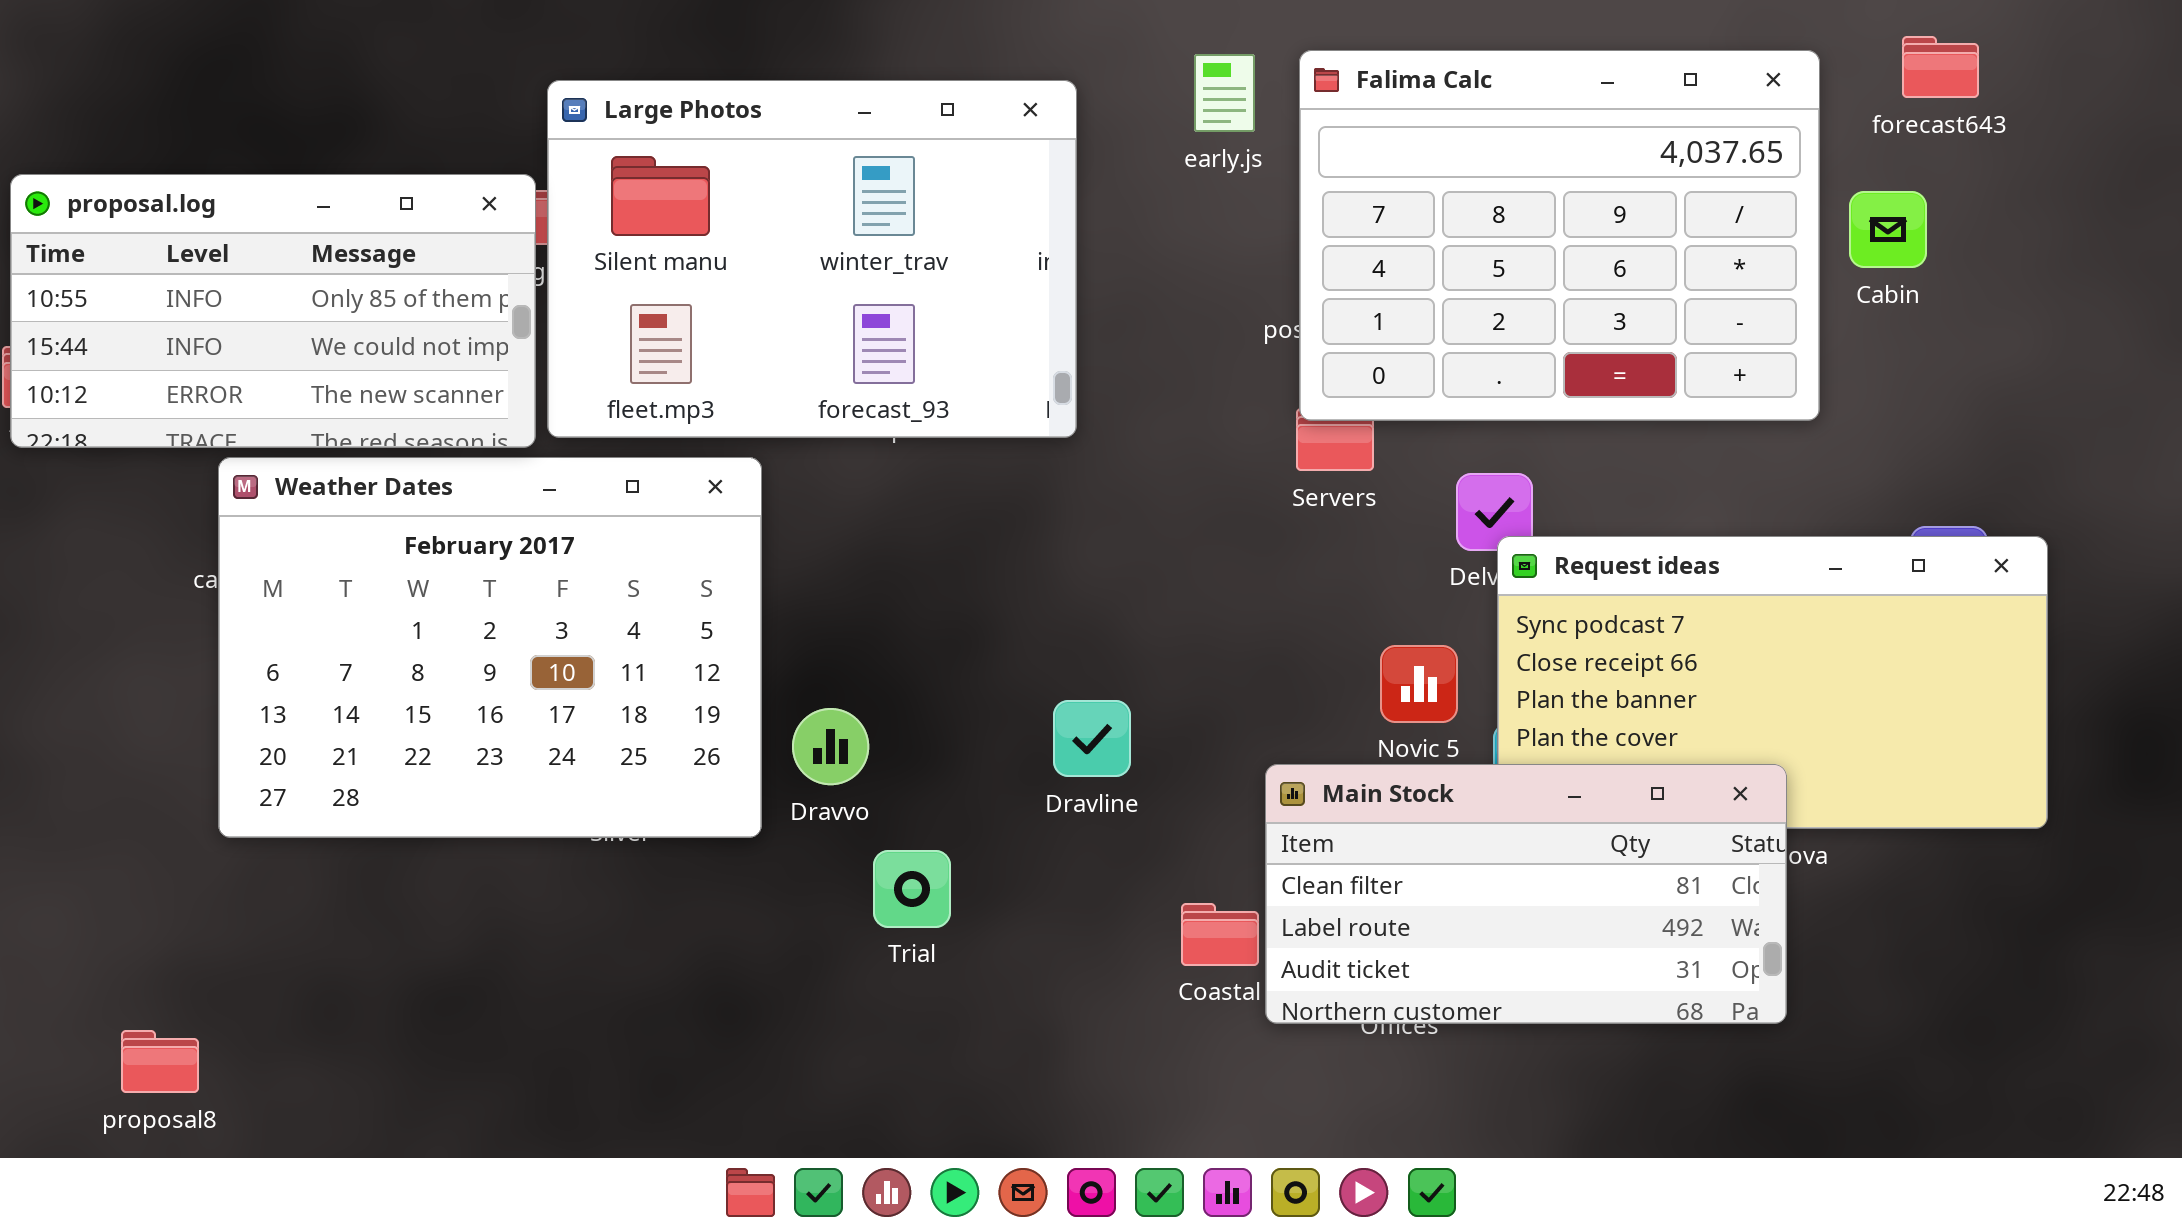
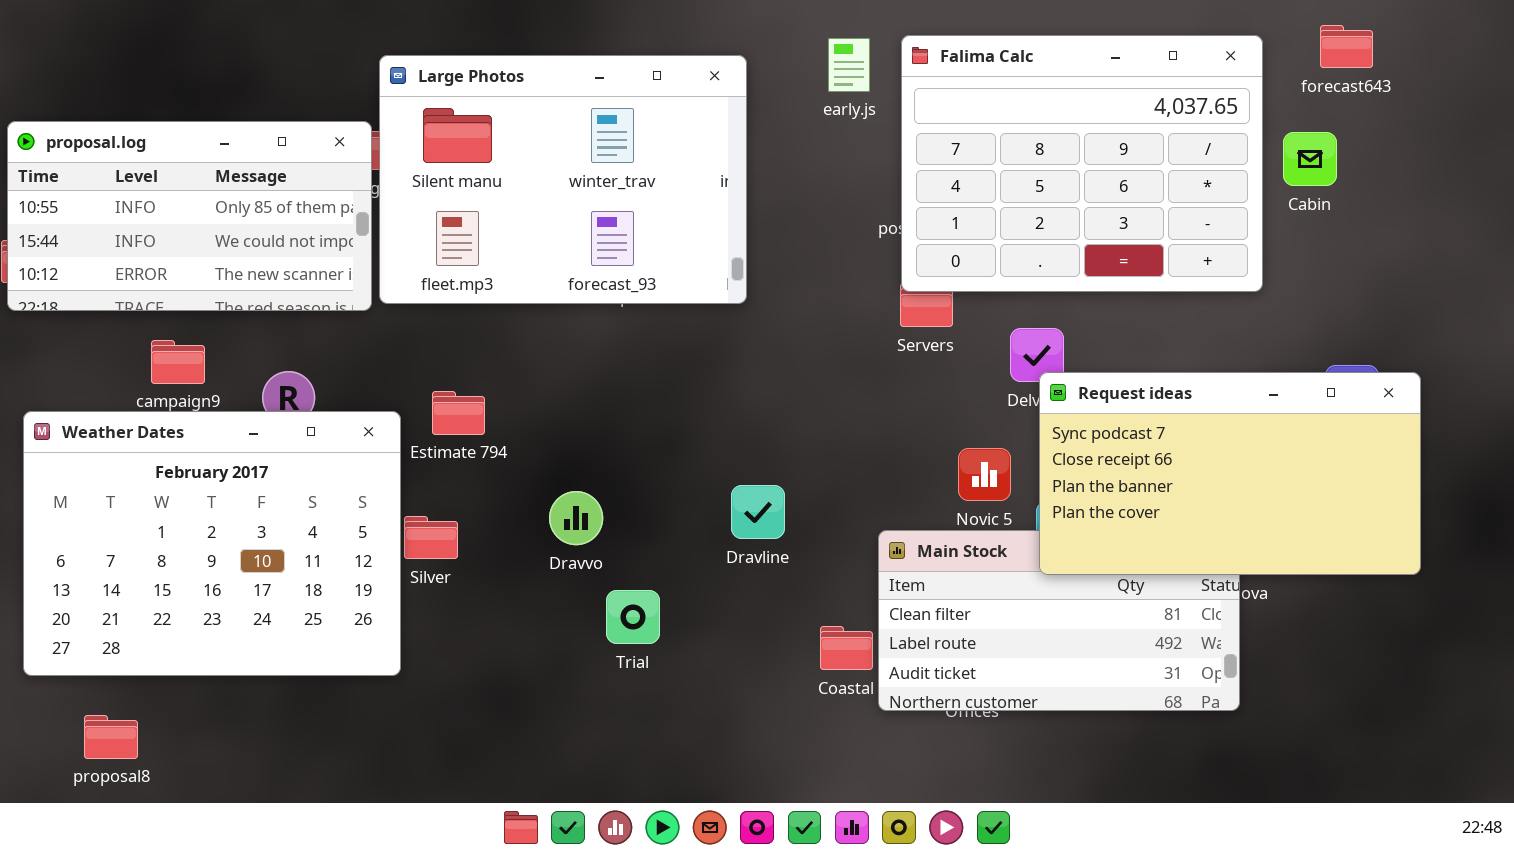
Weather Dates: [218,457,762,838] -> [23,411,401,676], moved
Request ideas: [1497,536,2048,829] -> [1039,372,1421,575], raised

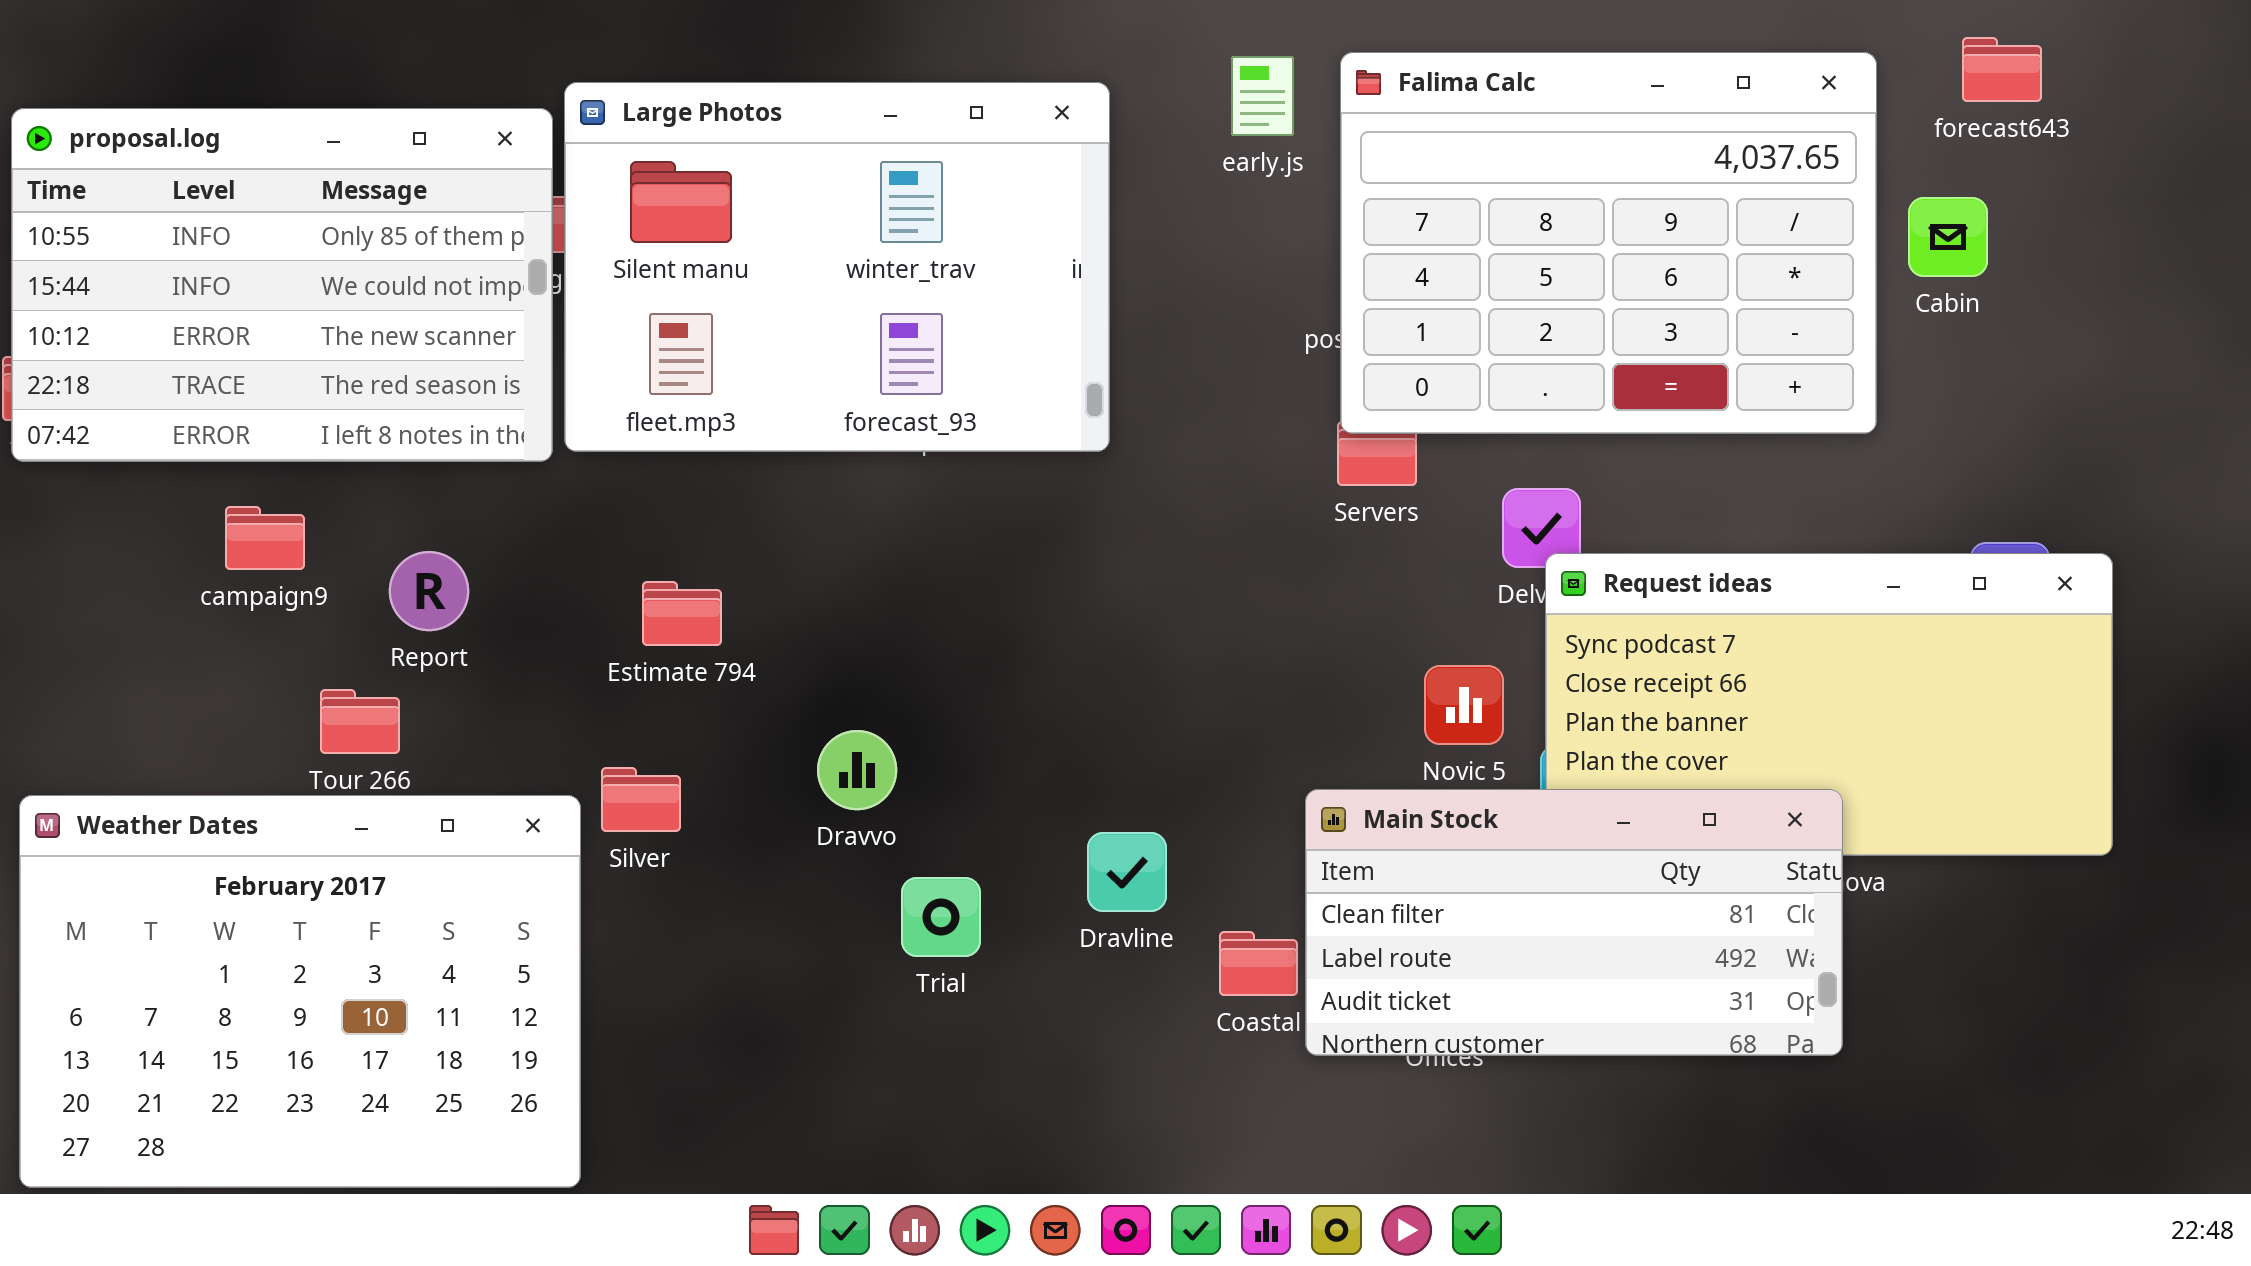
proposal.log: [7,121,372,311] -> [11,108,553,462], resized
Weather Dates: [23,411,401,676] -> [19,795,581,1188], moved
Dravline: [731,485,785,539] -> [1087,832,1167,912], moved
Main Stock: [878,530,1240,711] -> [1305,789,1843,1056], raised

